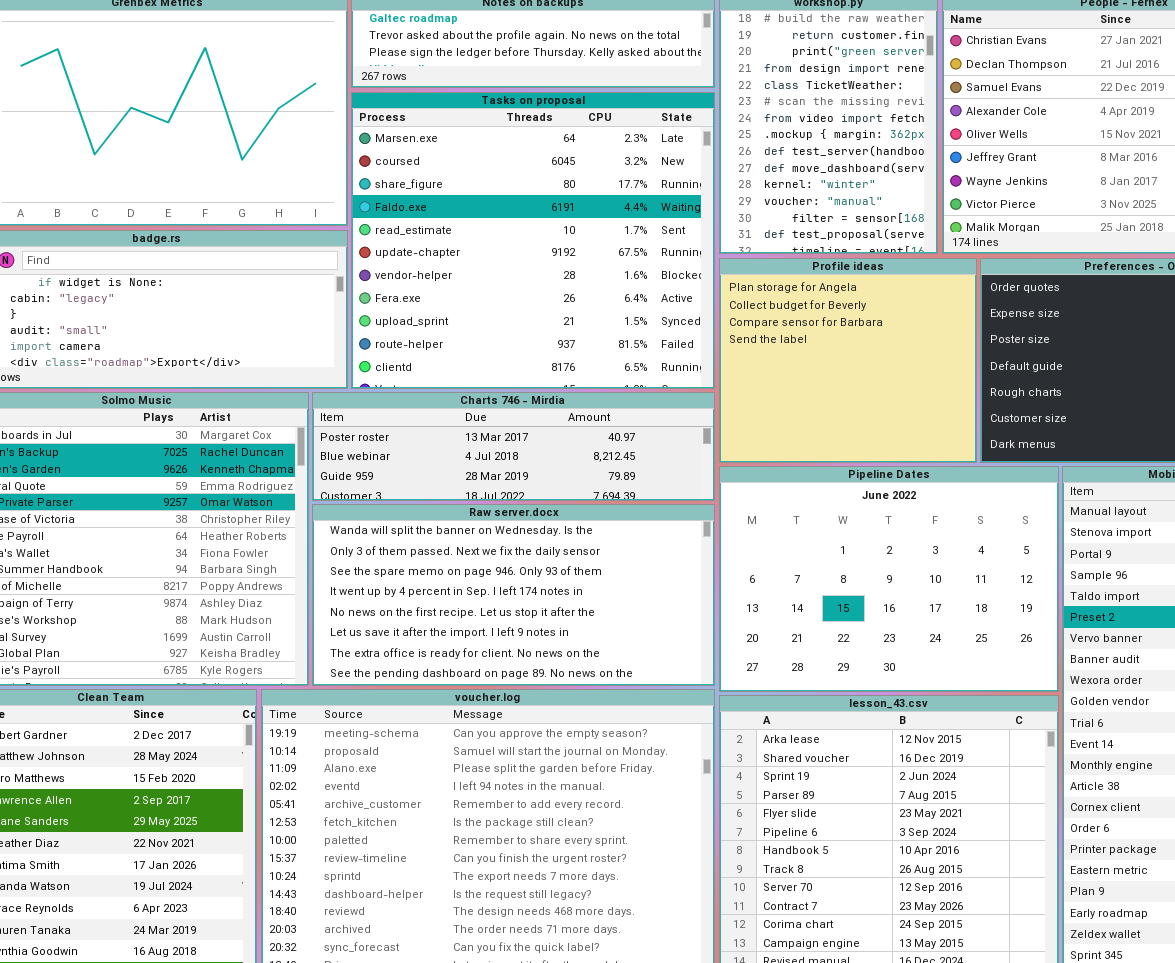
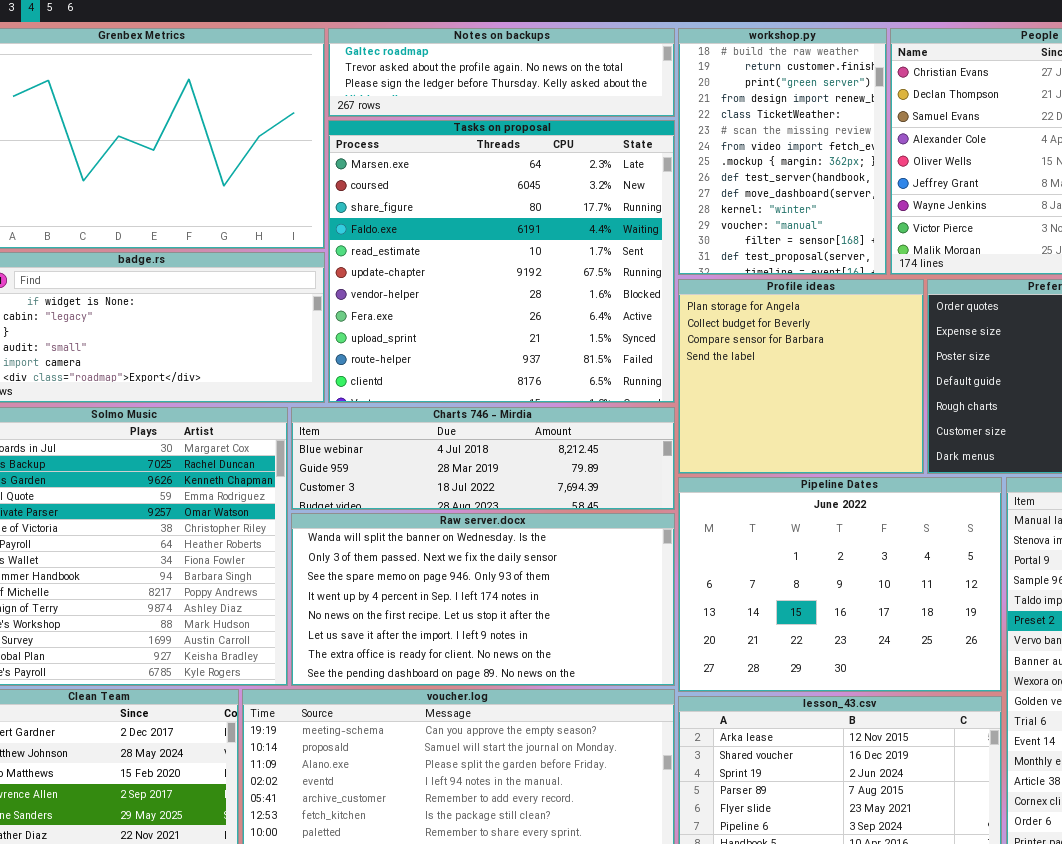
Charts 746 - Mirdia: [312,392,715,501] -> [291,407,675,510], scrolled down 1 row

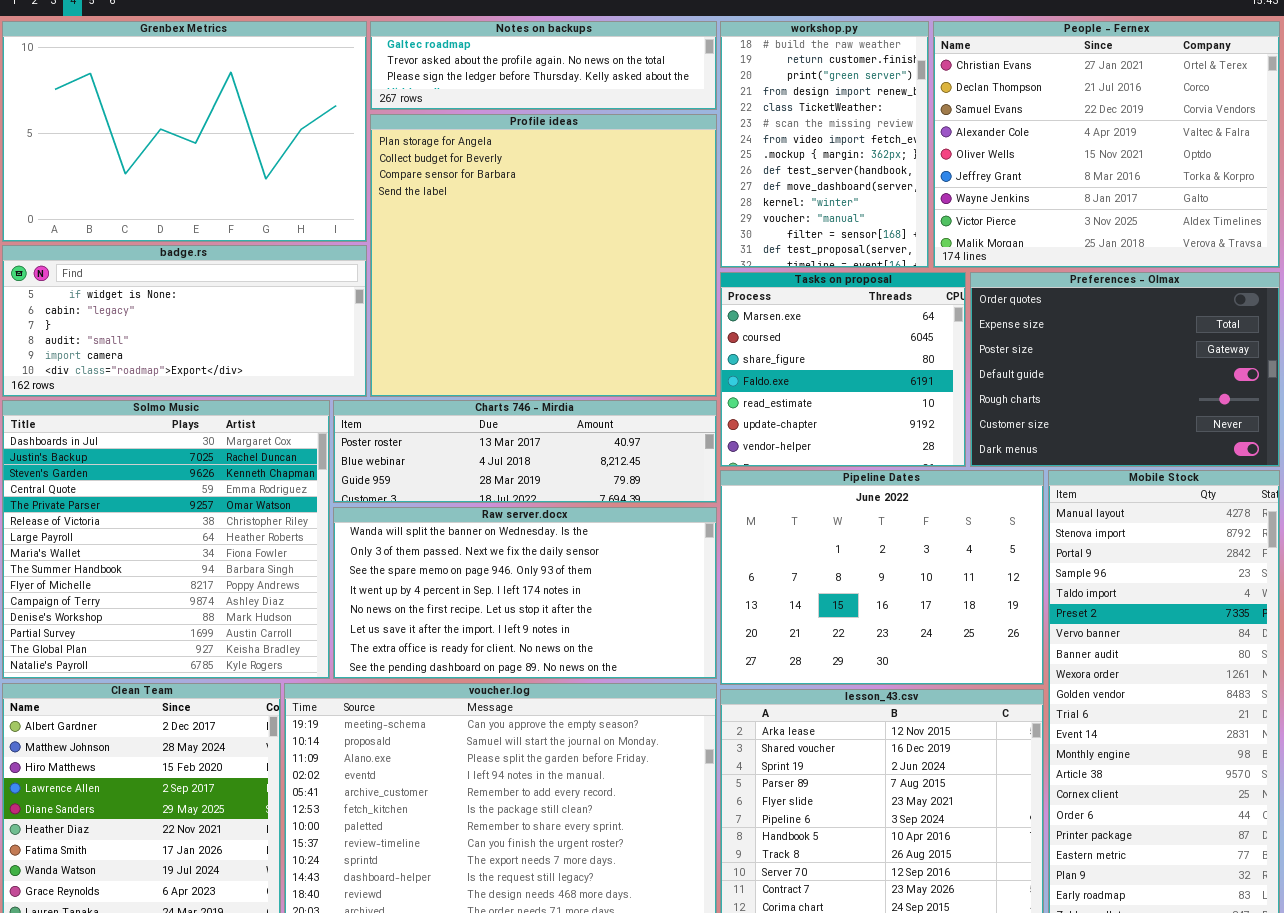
Tasks on proposal: [328,120,675,403] -> [720,272,966,467], moved, resized
Profile ideas: [678,279,924,474] -> [370,114,717,397], moved, resized
Charts 746 - Mirdia: [291,407,675,510] -> [333,400,717,503], scrolled up 1 row

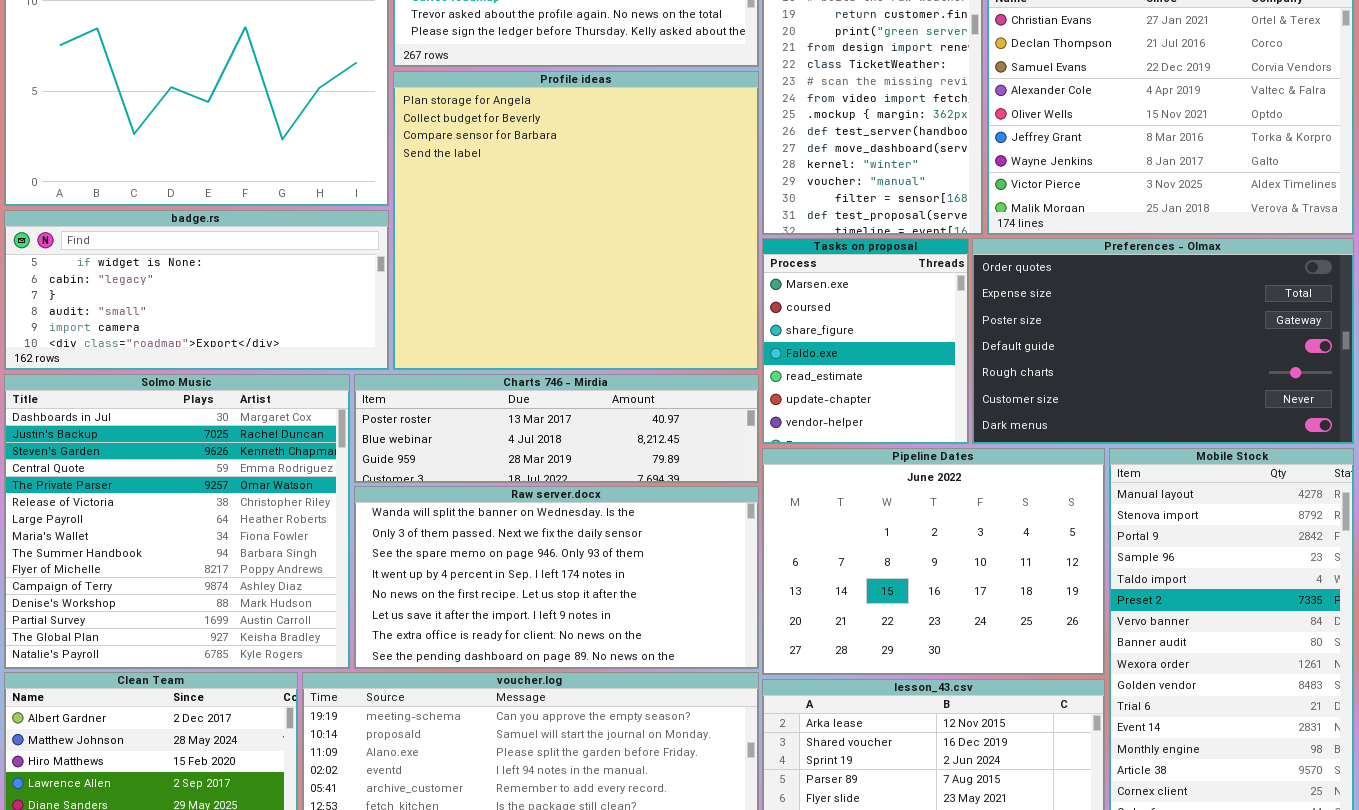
Tasks on proposal: [720,272,966,467] -> [762,238,969,444], resized
Preferences - Olmax: [970,272,1280,467] -> [972,238,1354,444], resized

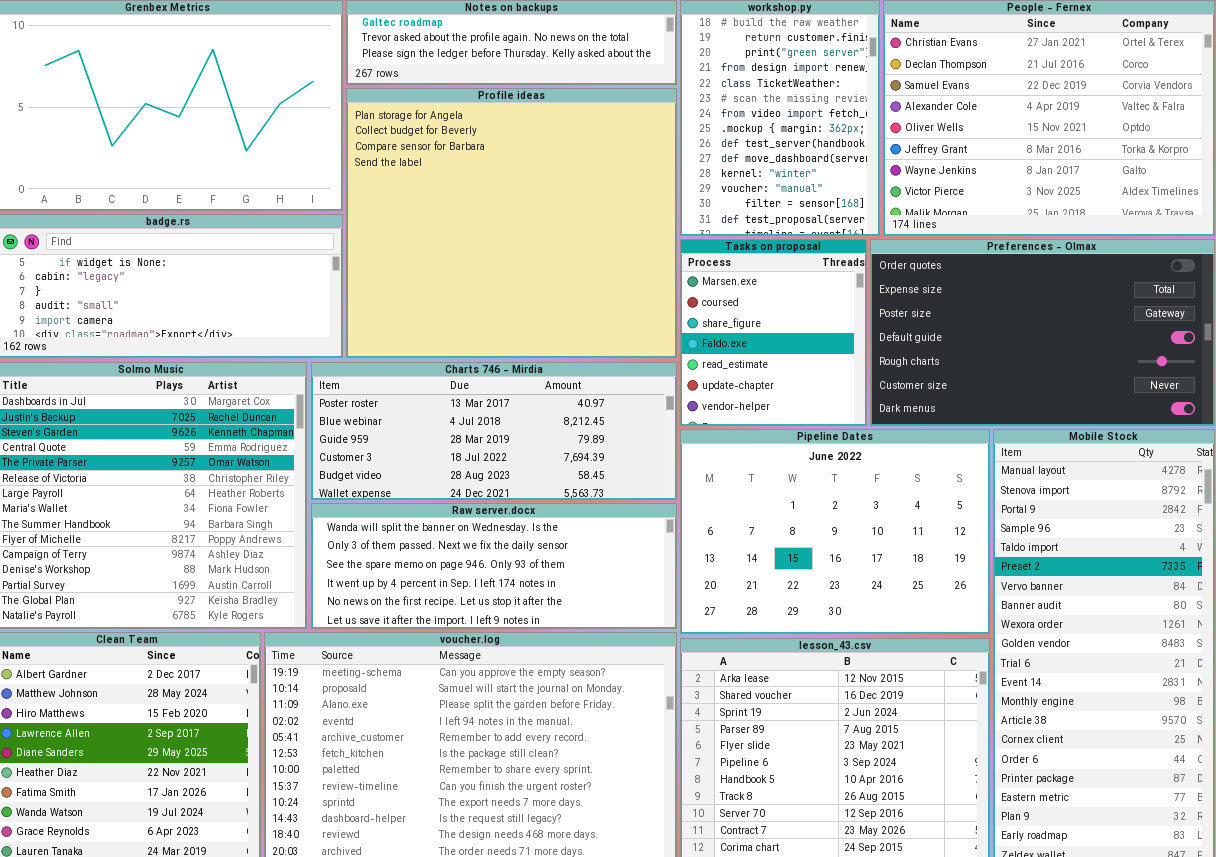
Charts 746 - Mirdia: [354,374,759,483] -> [311,362,677,500], resized
Raw server.docx: [354,486,759,669] -> [311,503,677,629], resized

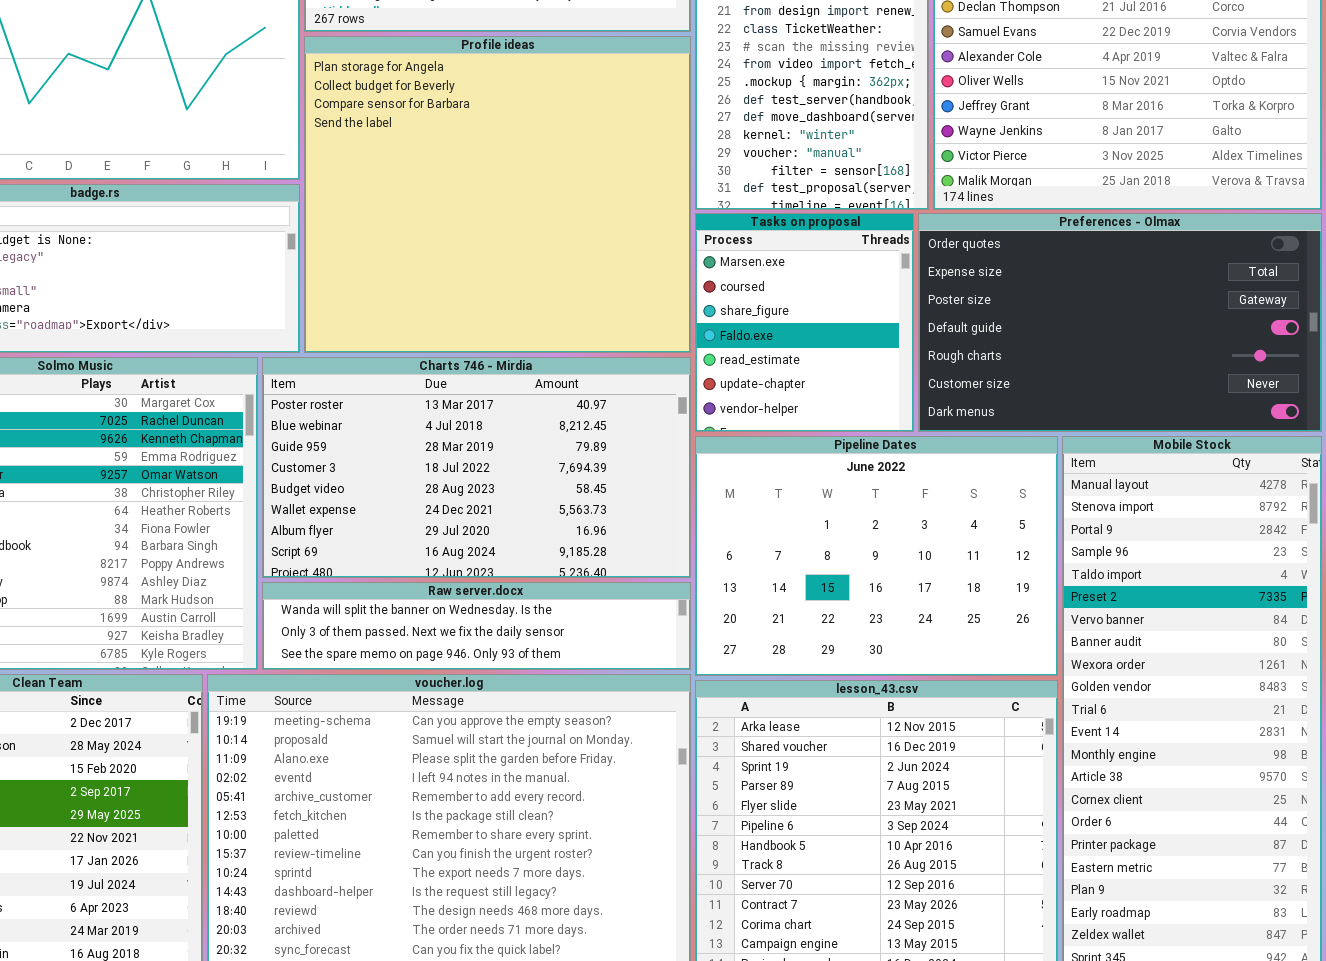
Charts 746 - Mirdia: [311,362,677,500] -> [262,357,691,578], resized
Raw server.docx: [311,503,677,629] -> [262,582,691,670], resized

